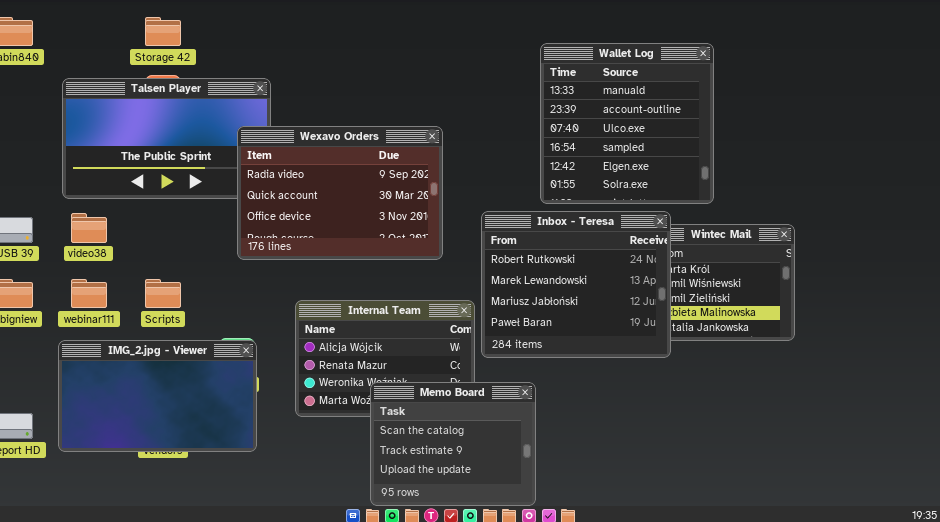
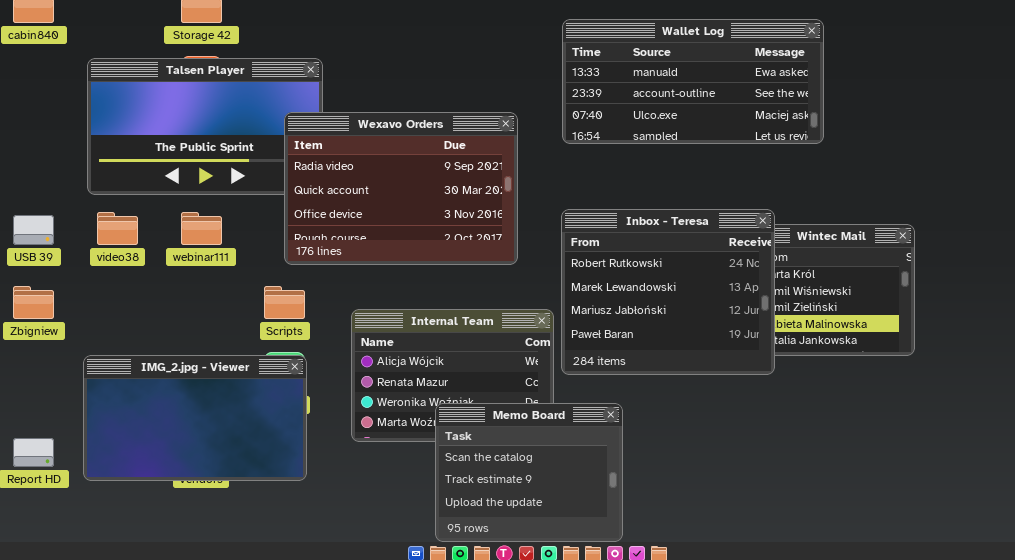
Wallet Log: [540,43,714,204] -> [562,19,824,144], resized
webinar111: [71,279,107,308] -> [181,212,222,245], moved
Scripts: [145,279,181,308] -> [264,286,305,319], moved

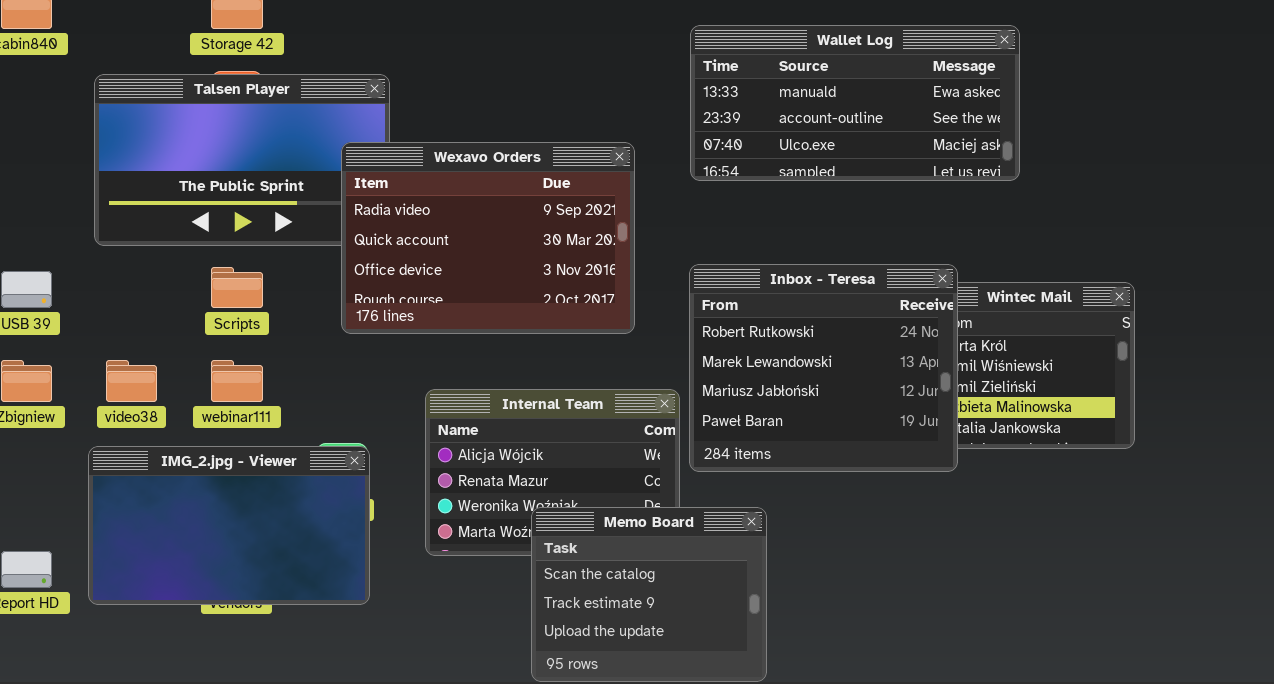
video38: [97,212,138,245] -> [106,360,157,402], moved
webinar111: [181,212,222,245] -> [211,360,263,402], moved
Scripts: [264,286,305,319] -> [211,267,263,308], moved

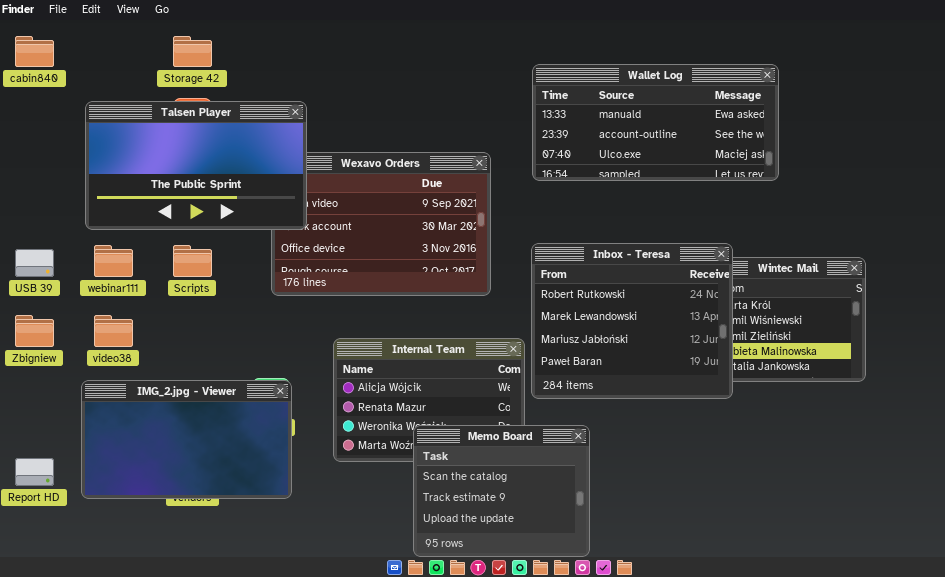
Talsen Player: [94,74,390,246] -> [85,101,307,230], raised
webinar111: [211,360,263,402] -> [94,245,133,277], moved

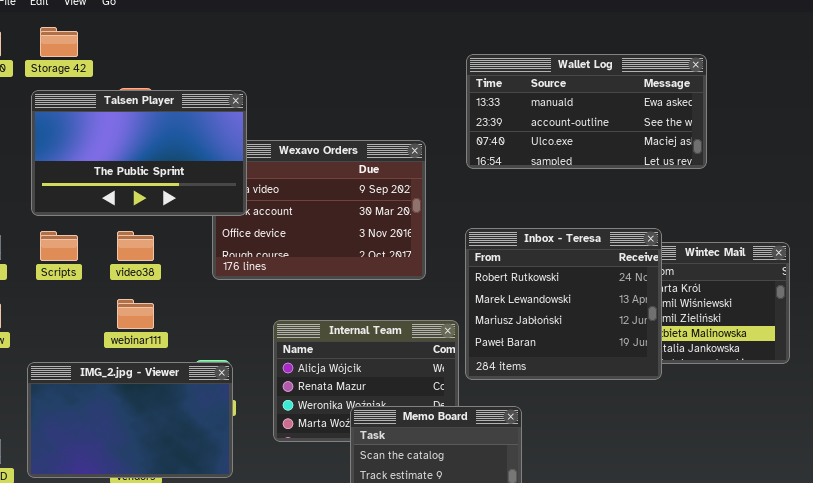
Storage 42: [173,36,212,67] -> [40,27,78,57], moved
webinar111: [94,245,133,277] -> [117,299,154,329], moved
Scripts: [173,245,212,277] -> [40,231,78,261], moved
video38: [94,315,133,347] -> [117,231,154,261], moved

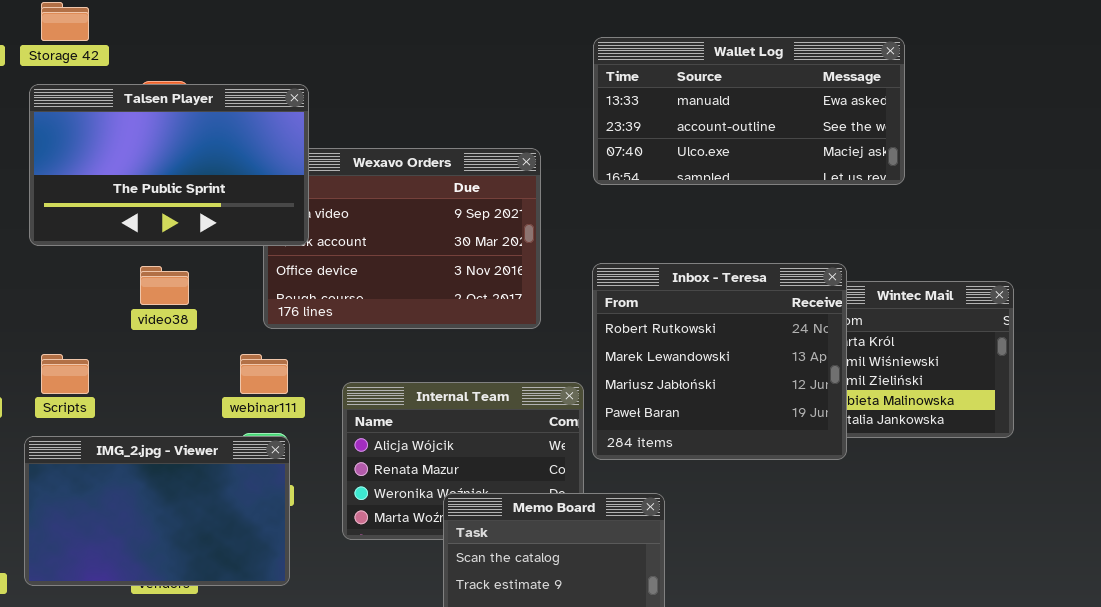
Scripts: [40,231,78,261] -> [41,354,89,394], moved
webinar111: [117,299,154,329] -> [240,354,288,394], moved

